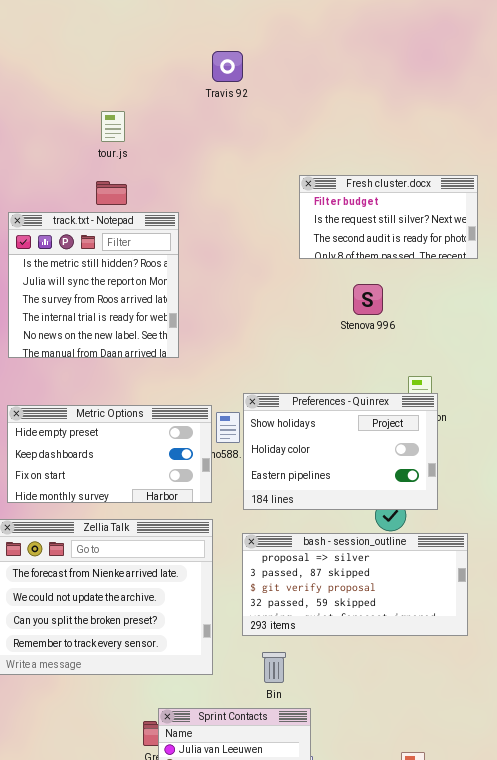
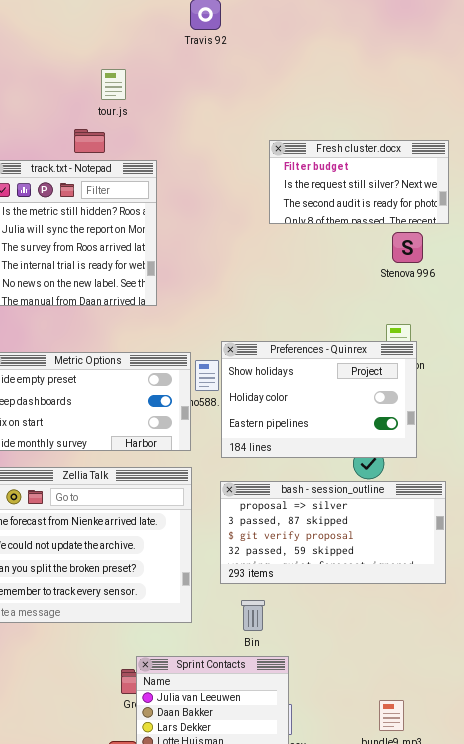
tour.js: [101,111,125,142] -> [101,69,126,100], moved
Fresh cluster.docx: [299,175,478,259] -> [269,140,449,224], moved
Stenova 996: [353,284,383,315] -> [392,232,423,263], moved

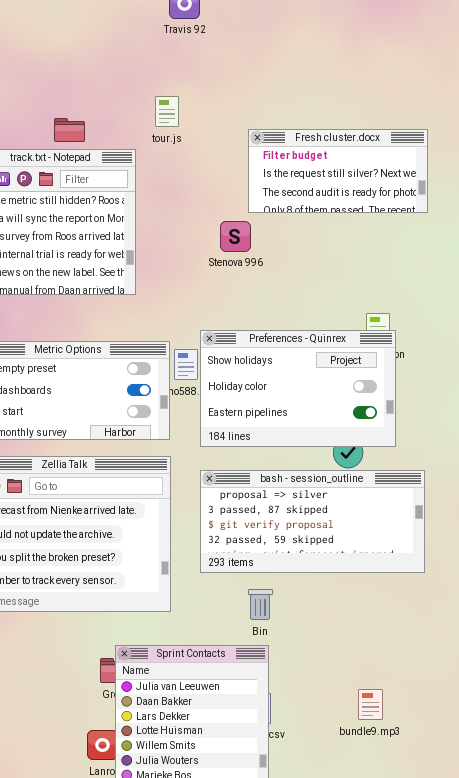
tour.js: [101,69,126,100] -> [155,96,179,127], moved
Stenova 996: [392,232,423,263] -> [220,221,251,252], moved
Bin: [241,600,265,631] -> [248,589,273,620], moved

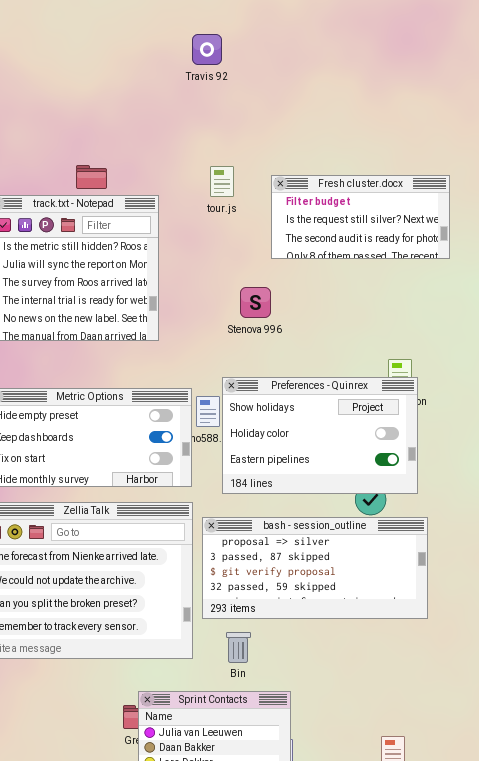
tour.js: [155,96,179,127] -> [210,166,234,197], moved
Stenova 996: [220,221,251,252] -> [240,287,271,318], moved
bash - session_outline: [200,470,425,573] -> [202,517,428,619], moved
Bin: [248,589,273,620] -> [226,632,251,663], moved

